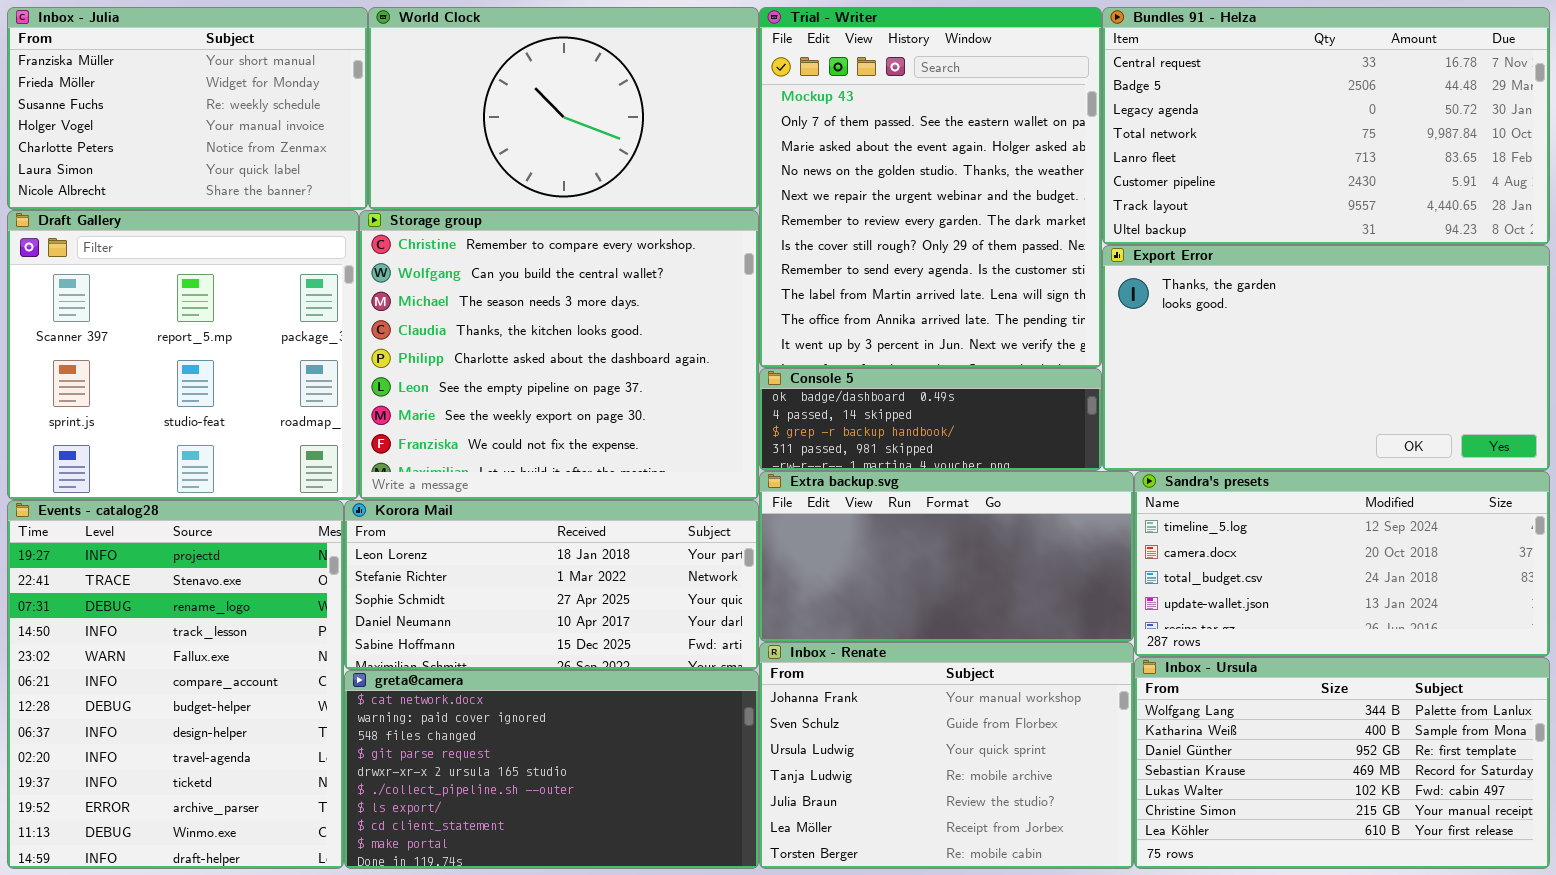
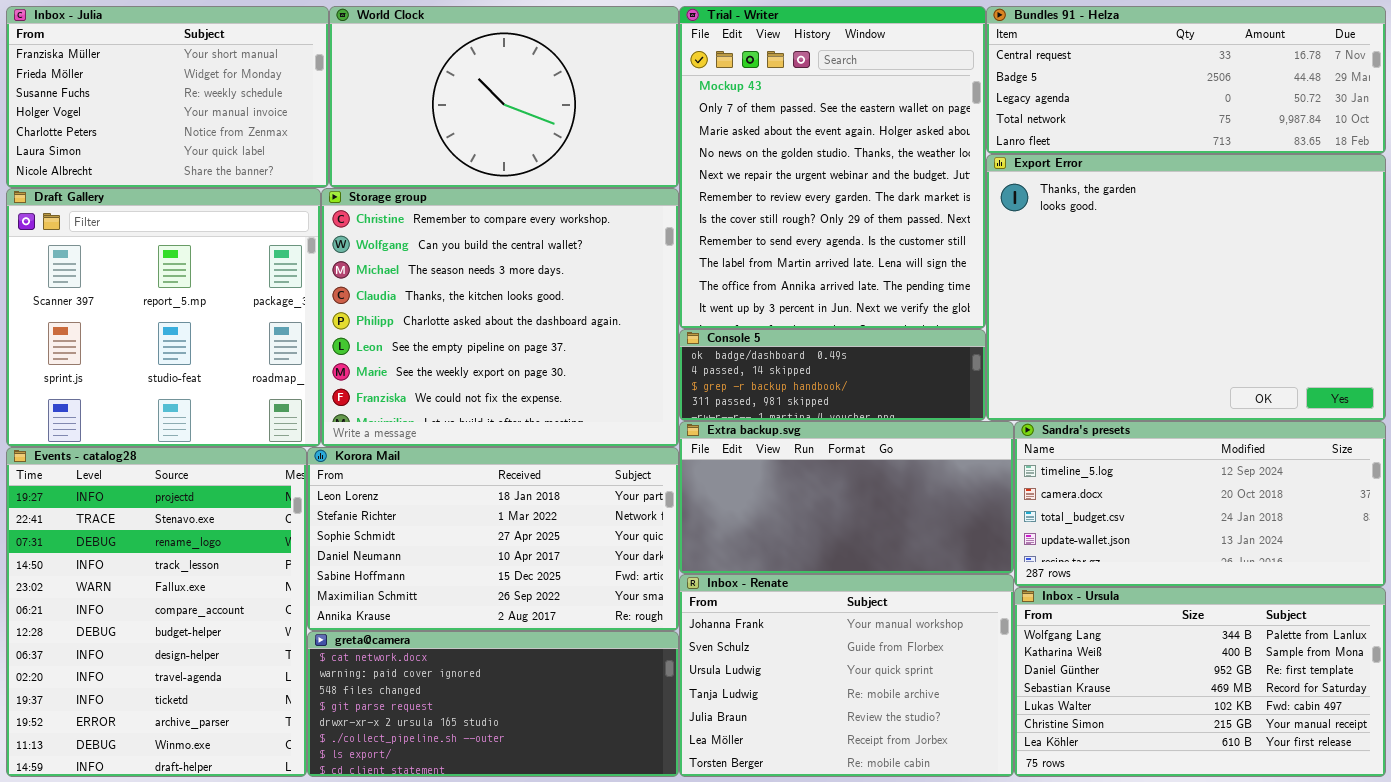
Bundles 91 - Helza: [1102,7,1550,245] -> [986,6,1386,154], resized
Export Error: [1102,245,1550,471] -> [986,154,1386,421], resized
Korora Mail: [344,500,759,670] -> [307,447,679,631], resized
greta@camera: [344,670,759,869] -> [307,631,679,777], resized

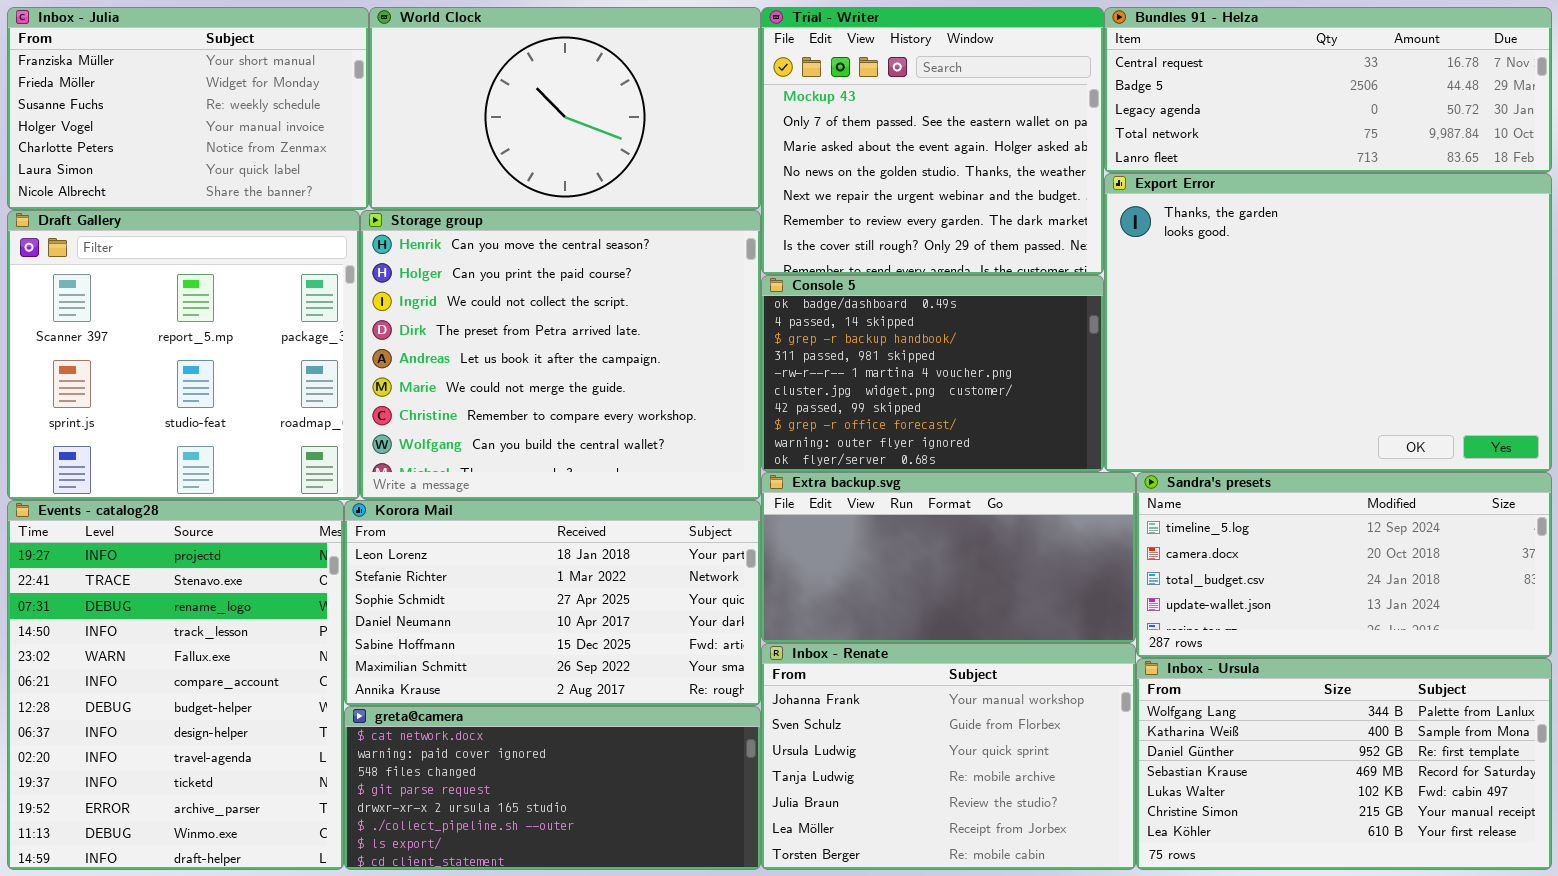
Trial - Writer: [679,6,986,329] -> [761,7,1104,275], resized
Storage group: [321,188,679,447] -> [360,210,761,500], scrolled up 6 rows
Console 5: [679,329,986,421] -> [761,275,1104,472], resized

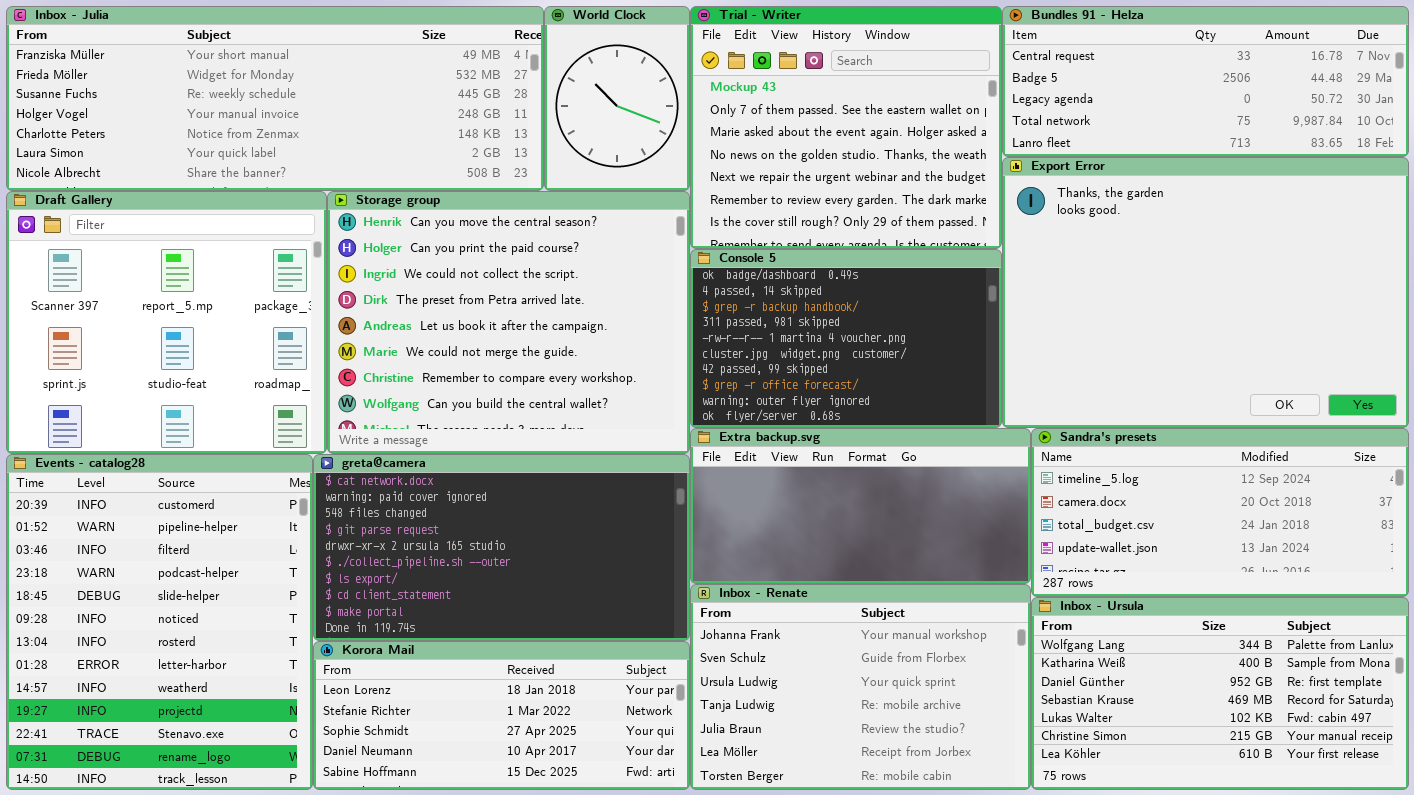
Inbox - Julia: [7,7,369,210] -> [6,6,544,191], resized
World Clock: [369,7,761,210] -> [544,6,690,191], resized
Events - catalog28: [7,500,344,870] -> [6,454,313,790], scrolled up 9 rows
Korora Mail: [344,500,761,706] -> [313,641,690,790], moved, resized
greta@camera: [344,706,761,870] -> [313,454,690,641], moved, resized

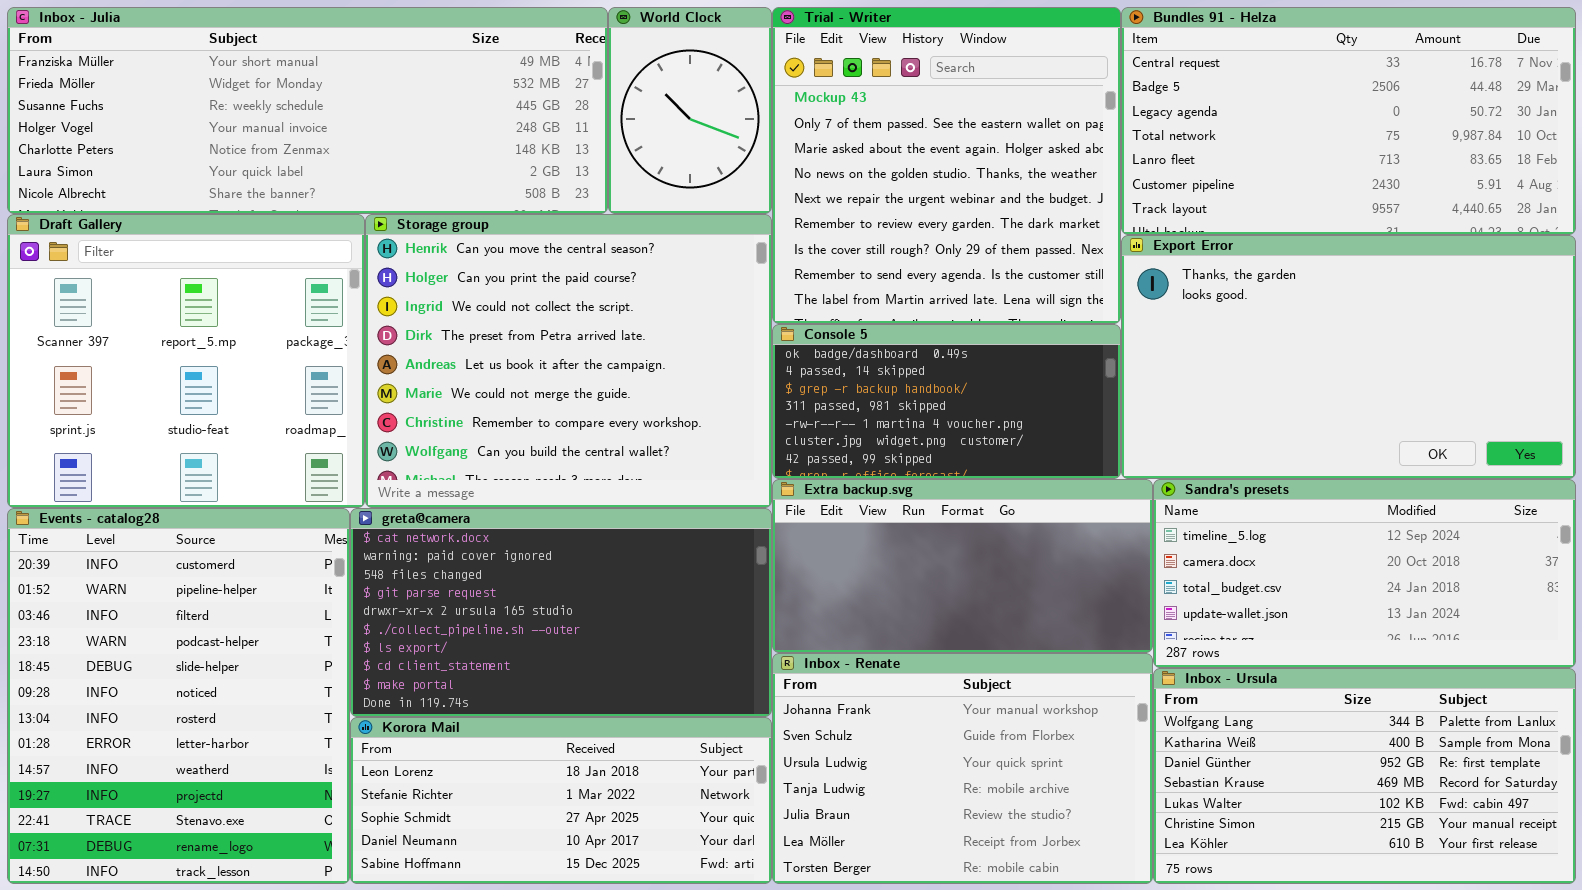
Trial - Writer: [690,6,1002,249] -> [772,7,1121,324], resized
Bundles 91 - Helza: [1002,6,1409,157] -> [1121,7,1576,235], resized
Export Error: [1002,157,1409,428] -> [1121,235,1576,479], resized
Console 5: [690,249,1002,428] -> [772,324,1121,479], resized

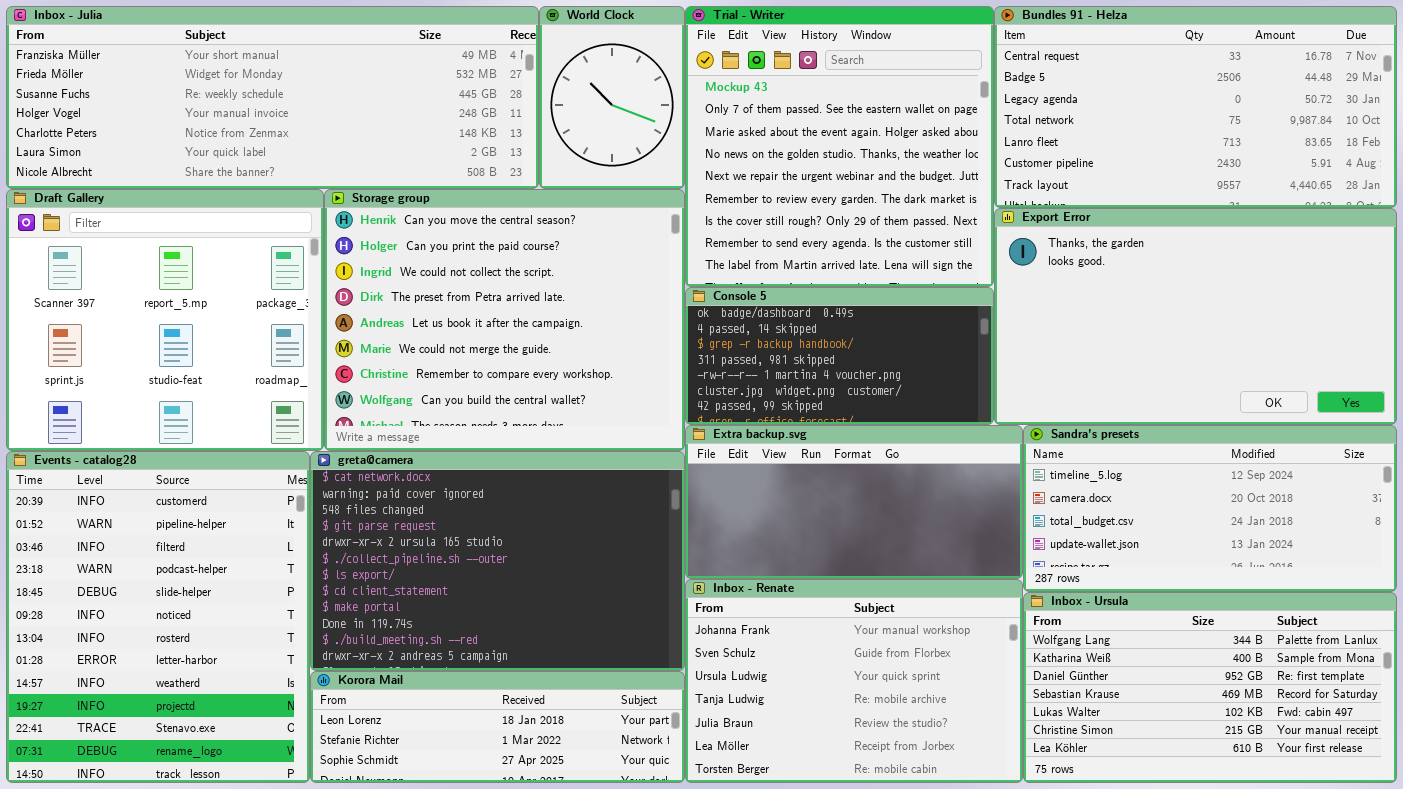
greta@camera: [350,508,772,717] -> [310,451,685,671], resized
Korora Mail: [350,717,772,884] -> [310,671,685,783], resized

